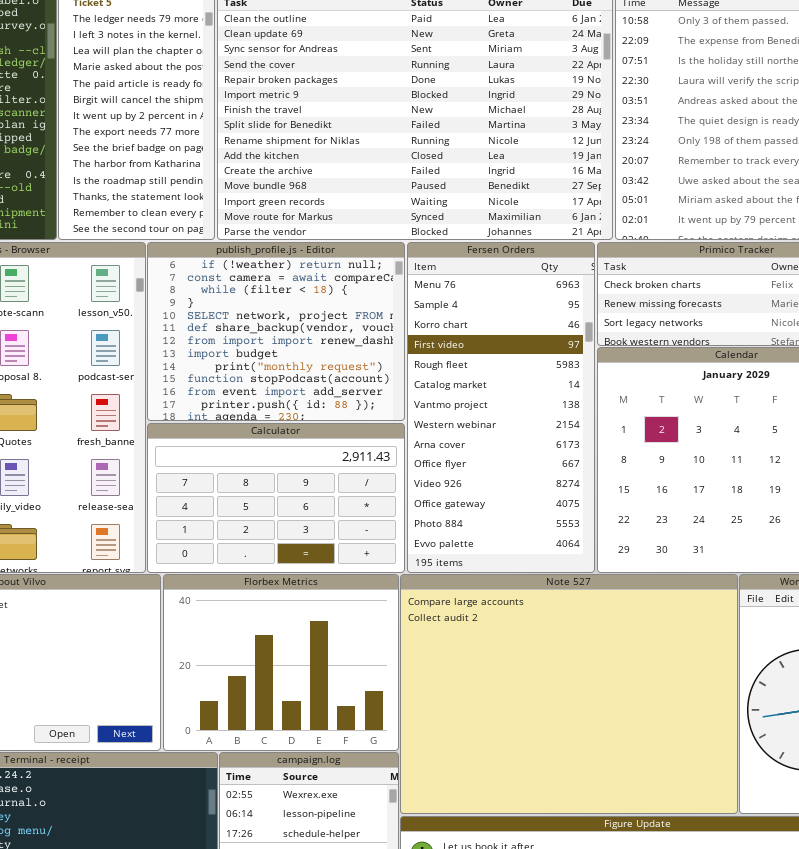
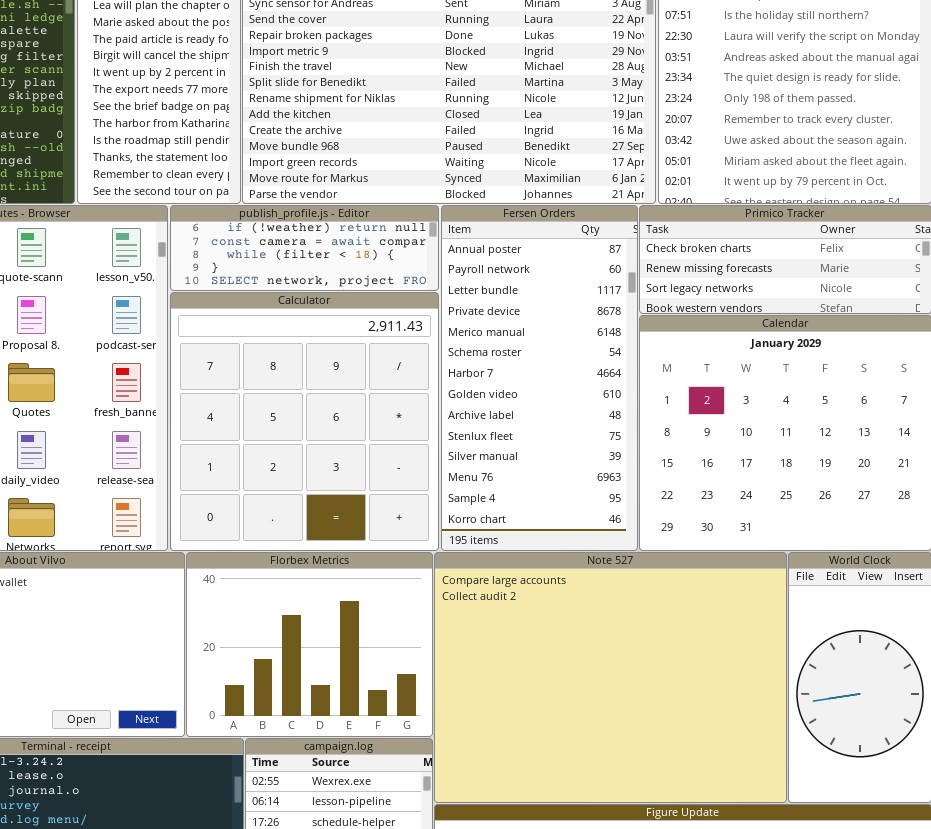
publish_profile.js - Editor: [147,242,405,421] -> [170,205,439,291], resized
Fersen Orders: [407,242,595,573] -> [441,205,638,551], scrolled up 11 rows
Calculator: [147,423,405,573] -> [170,292,439,551], resized

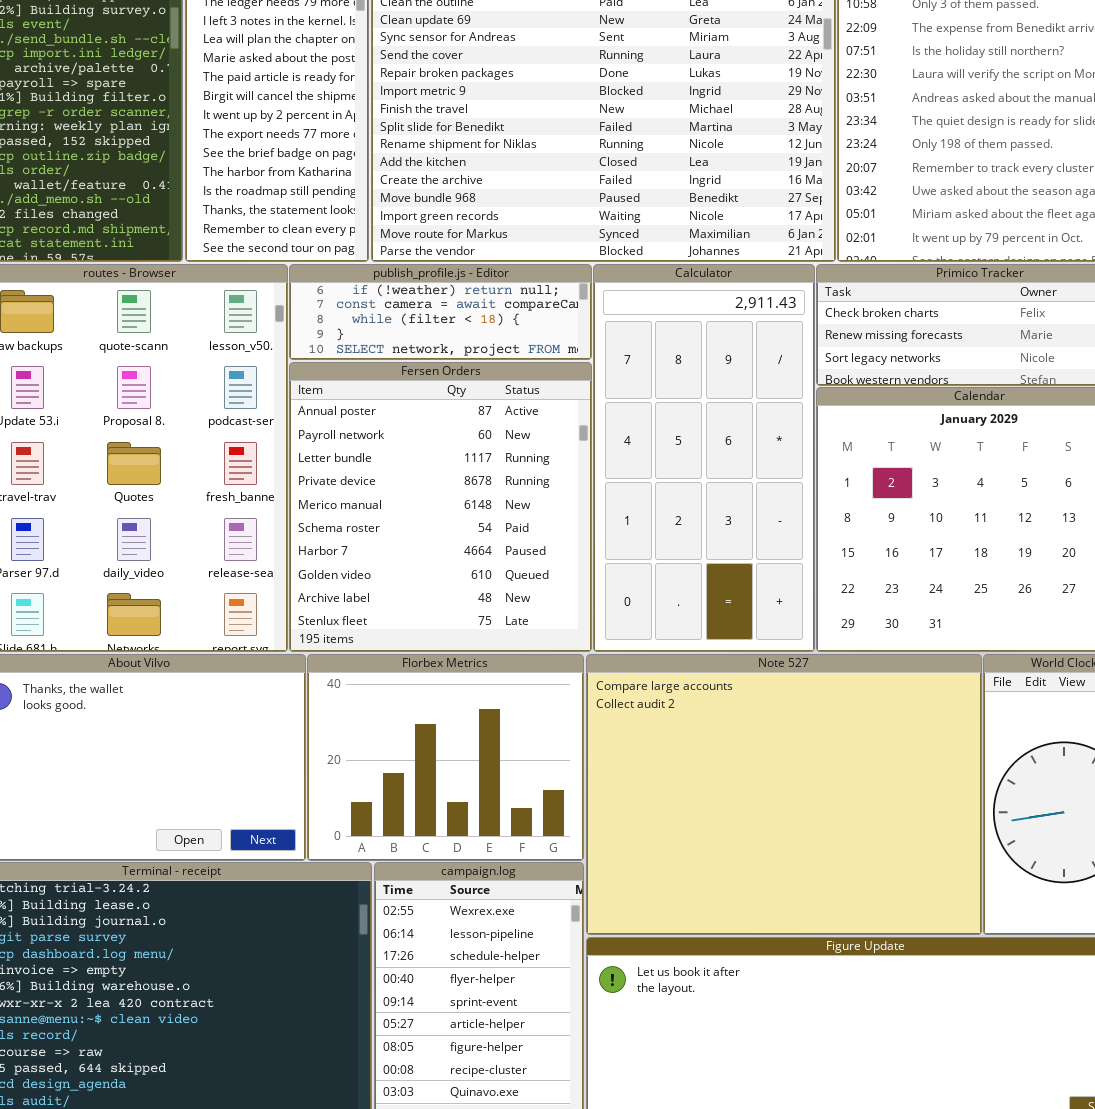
Fersen Orders: [441,205,638,551] -> [289,362,592,652], moved, resized
Calculator: [170,292,439,551] -> [593,264,815,652], moved, resized

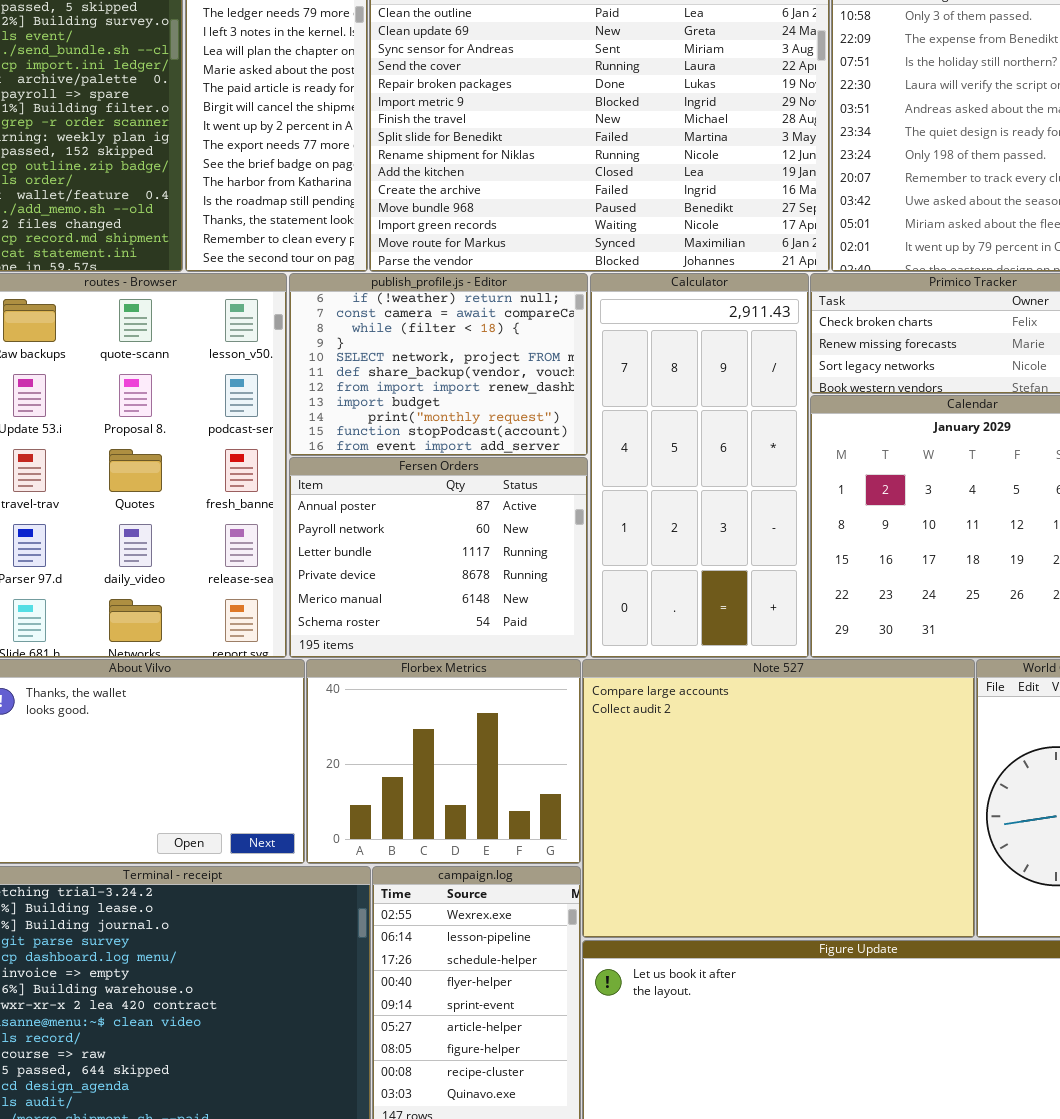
publish_profile.js - Editor: [289,264,592,360] -> [289,273,588,456], resized
Fersen Orders: [289,362,592,652] -> [289,457,588,658], resized

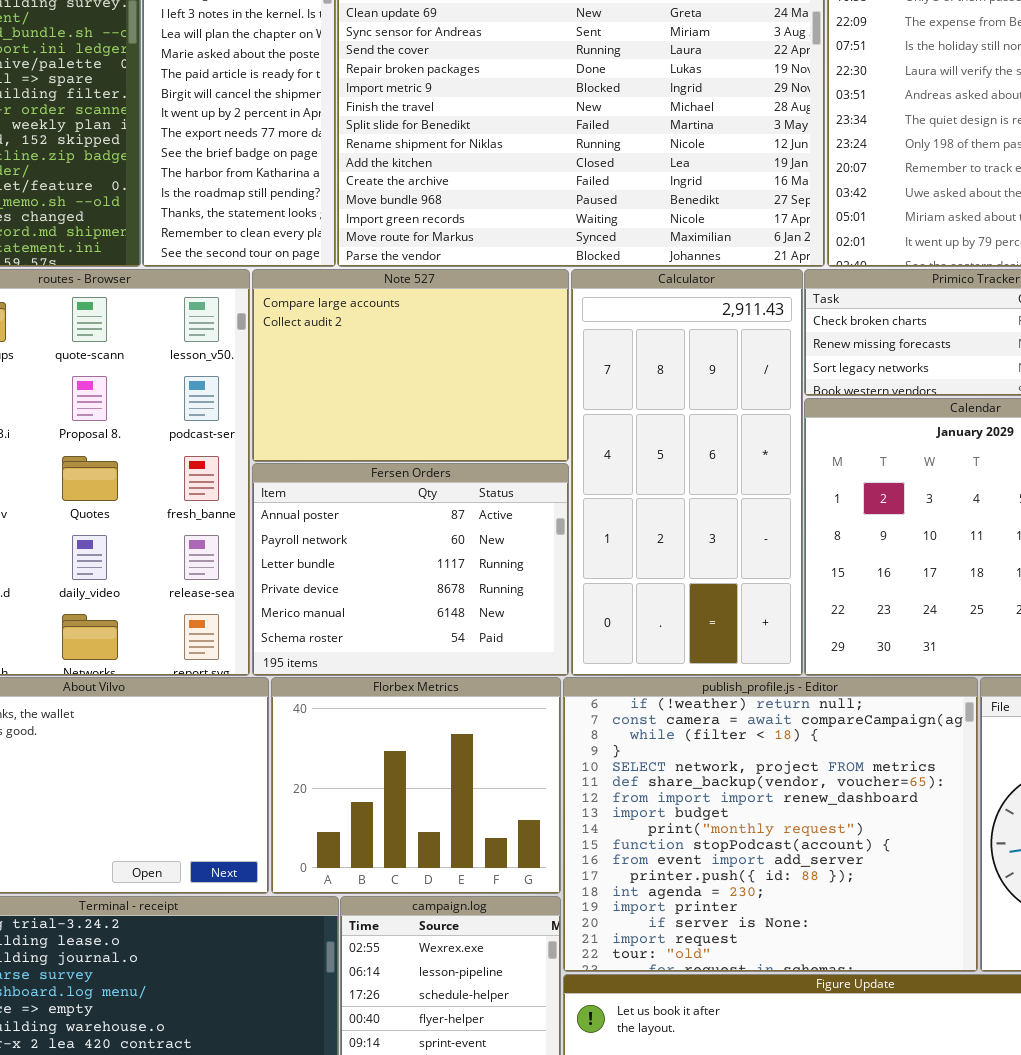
publish_profile.js - Editor: [289,273,588,456] -> [563,677,978,972], moved, resized
Note 527: [582,659,975,938] -> [252,269,569,462], moved, resized

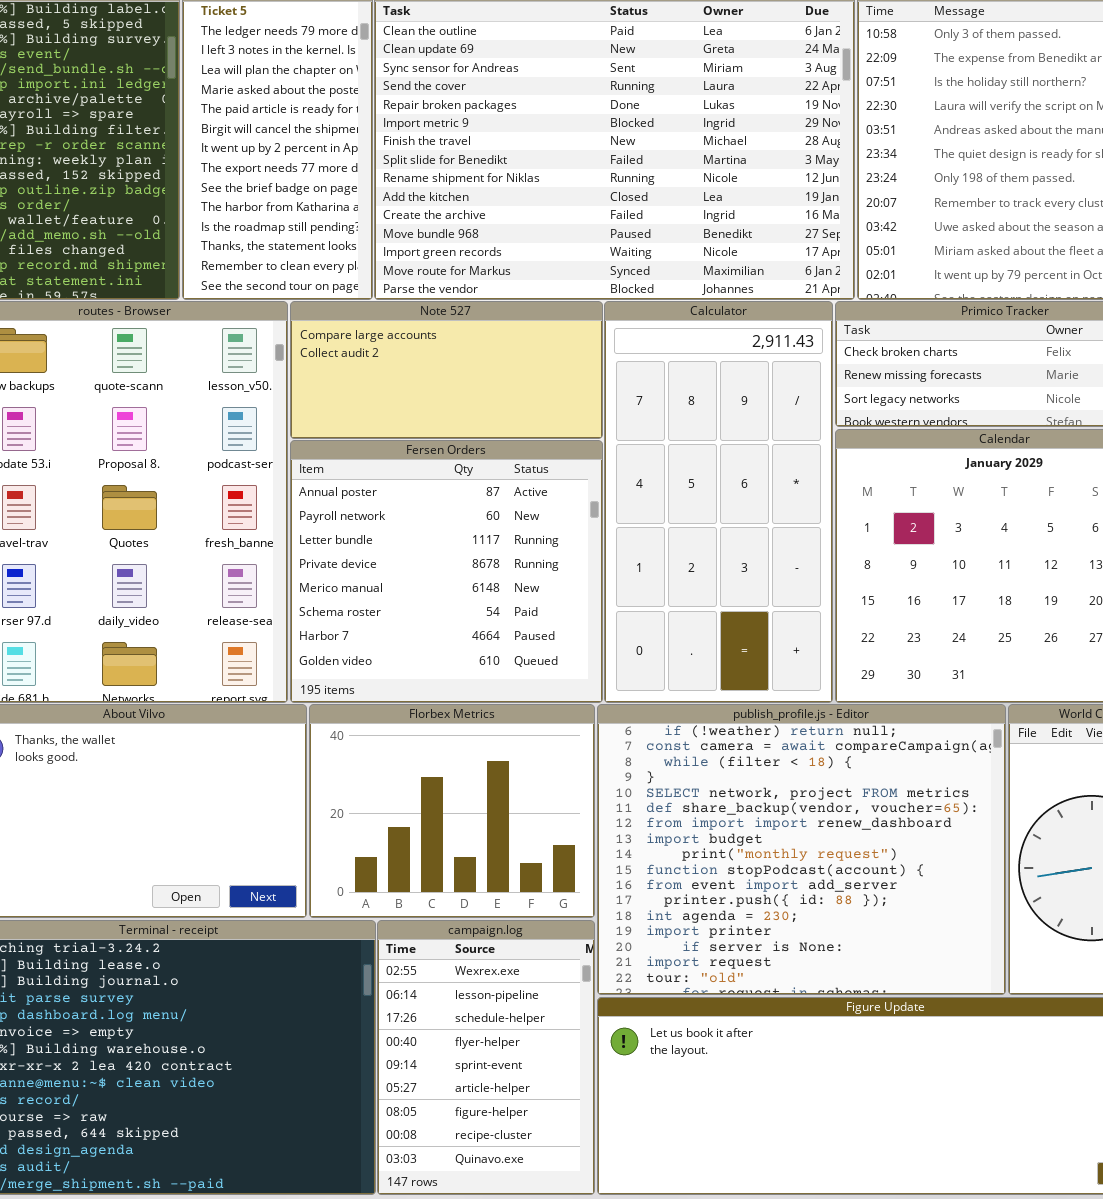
Note 527: [252,269,569,462] -> [290,301,603,439], resized
Fersen Orders: [252,463,569,676] -> [290,440,603,703], resized

